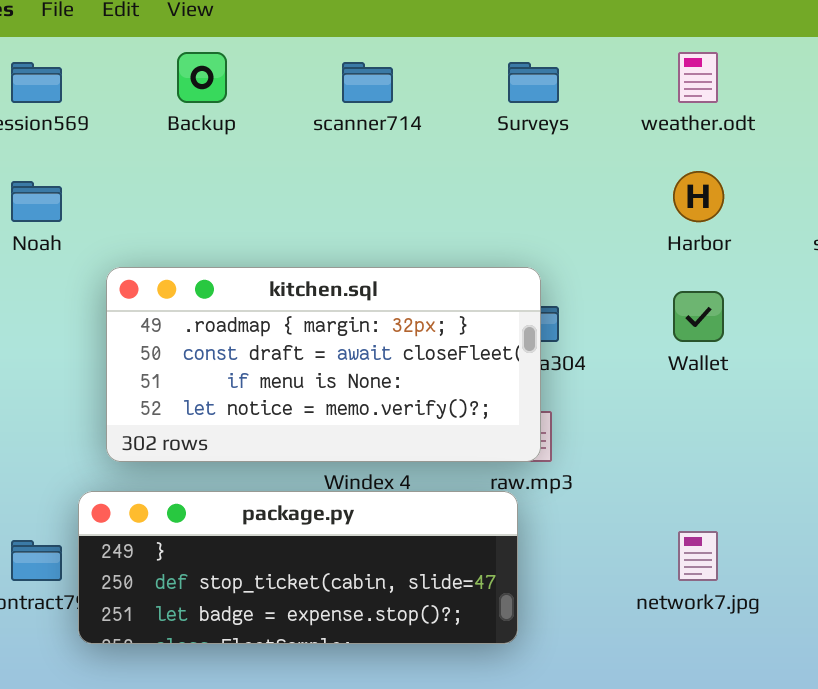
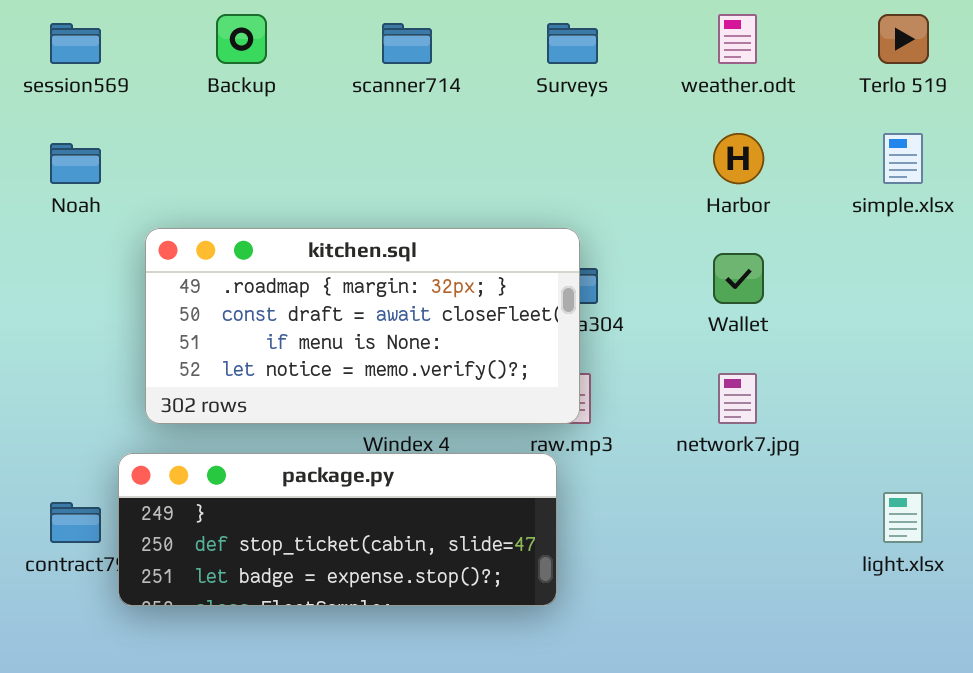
network7.jpg: [678,531,718,581] -> [718,373,757,424], moved

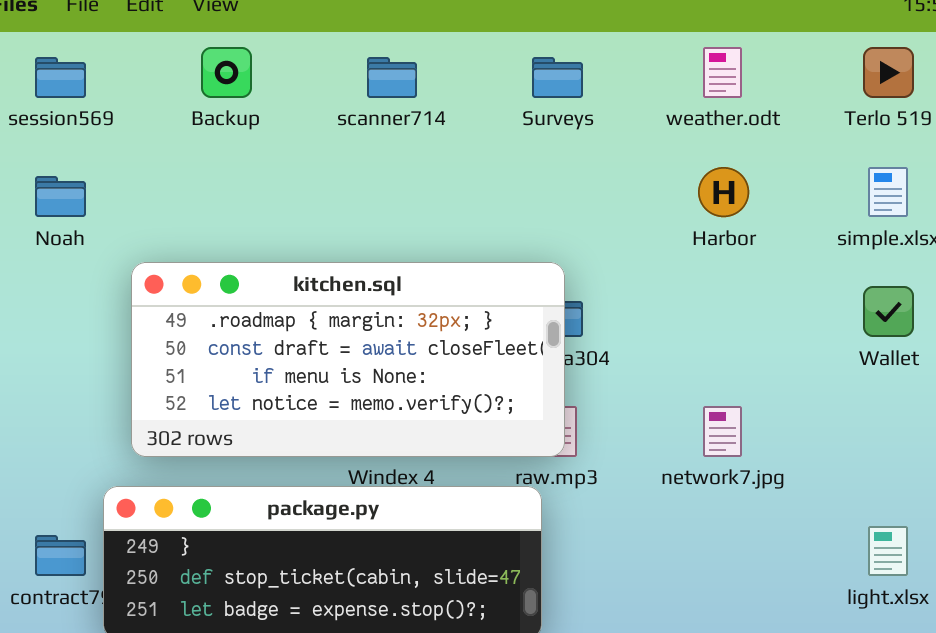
Wallet: [713,253,764,304] -> [863,286,914,337], moved

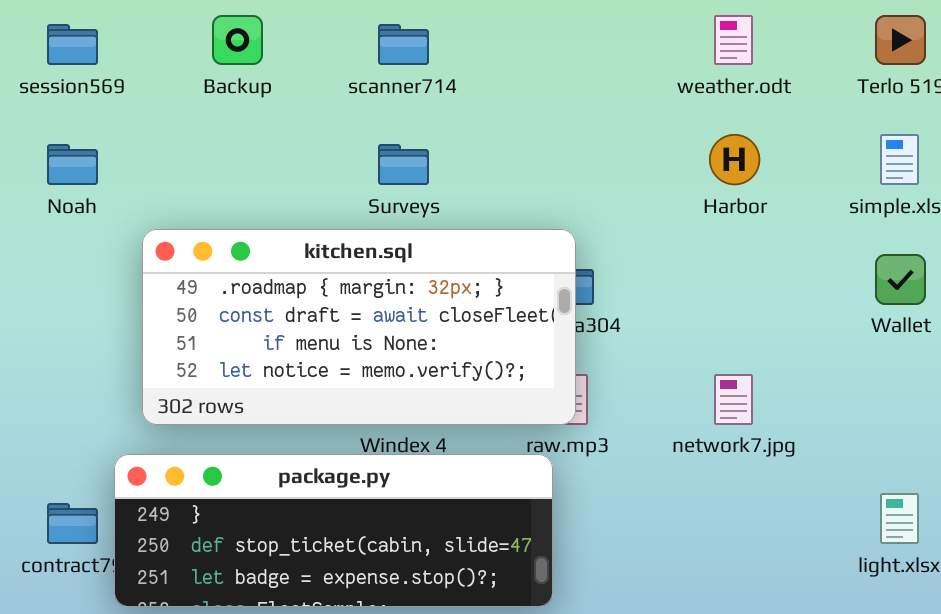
Surveys: [532,57,583,98] -> [378,144,429,185], moved

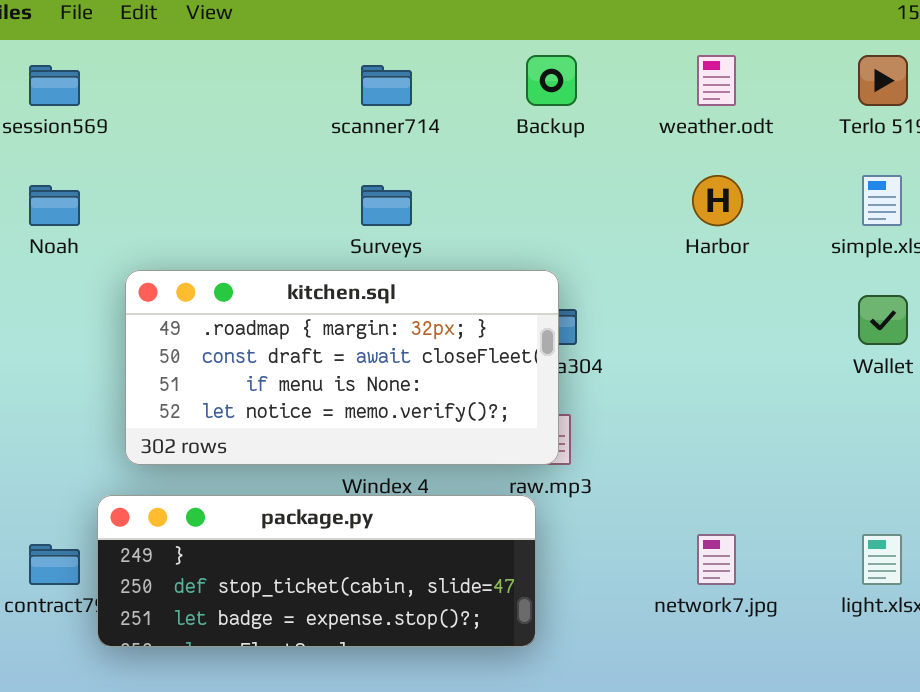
Backup: [212,15,263,65] -> [526,55,577,106], moved
network7.jpg: [714,374,753,425] -> [697,534,736,585], moved

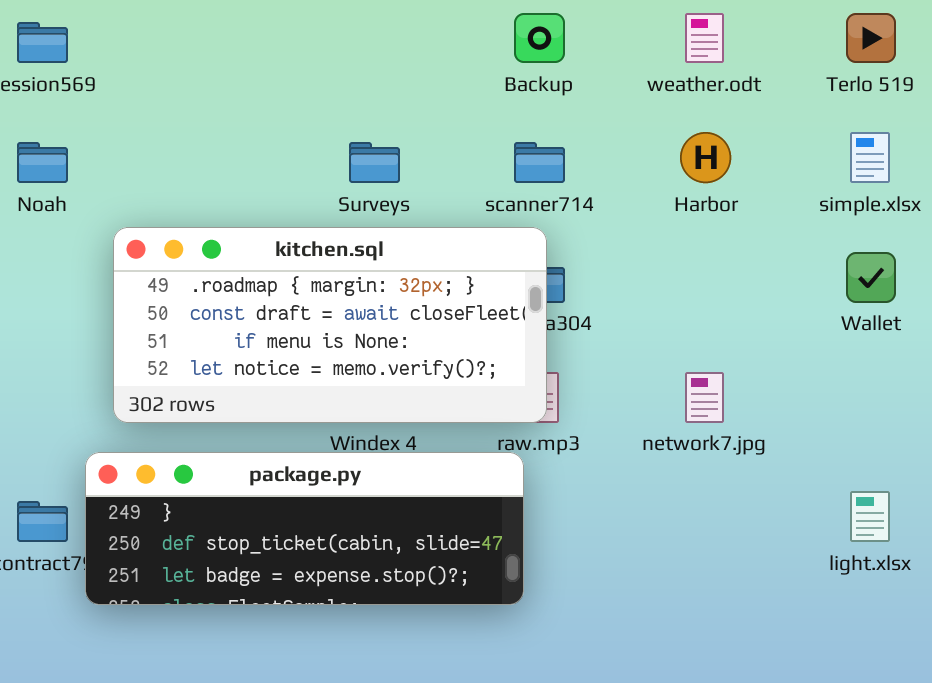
scanner714: [361,65,412,106] -> [514,142,565,183], moved
network7.jpg: [697,534,736,585] -> [685,372,724,423], moved

